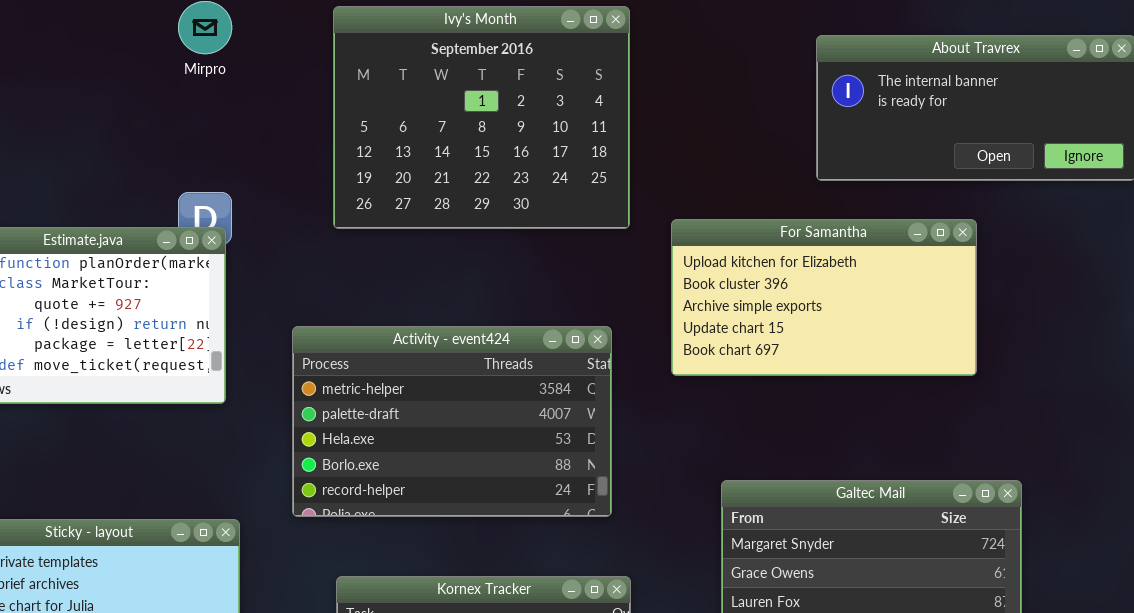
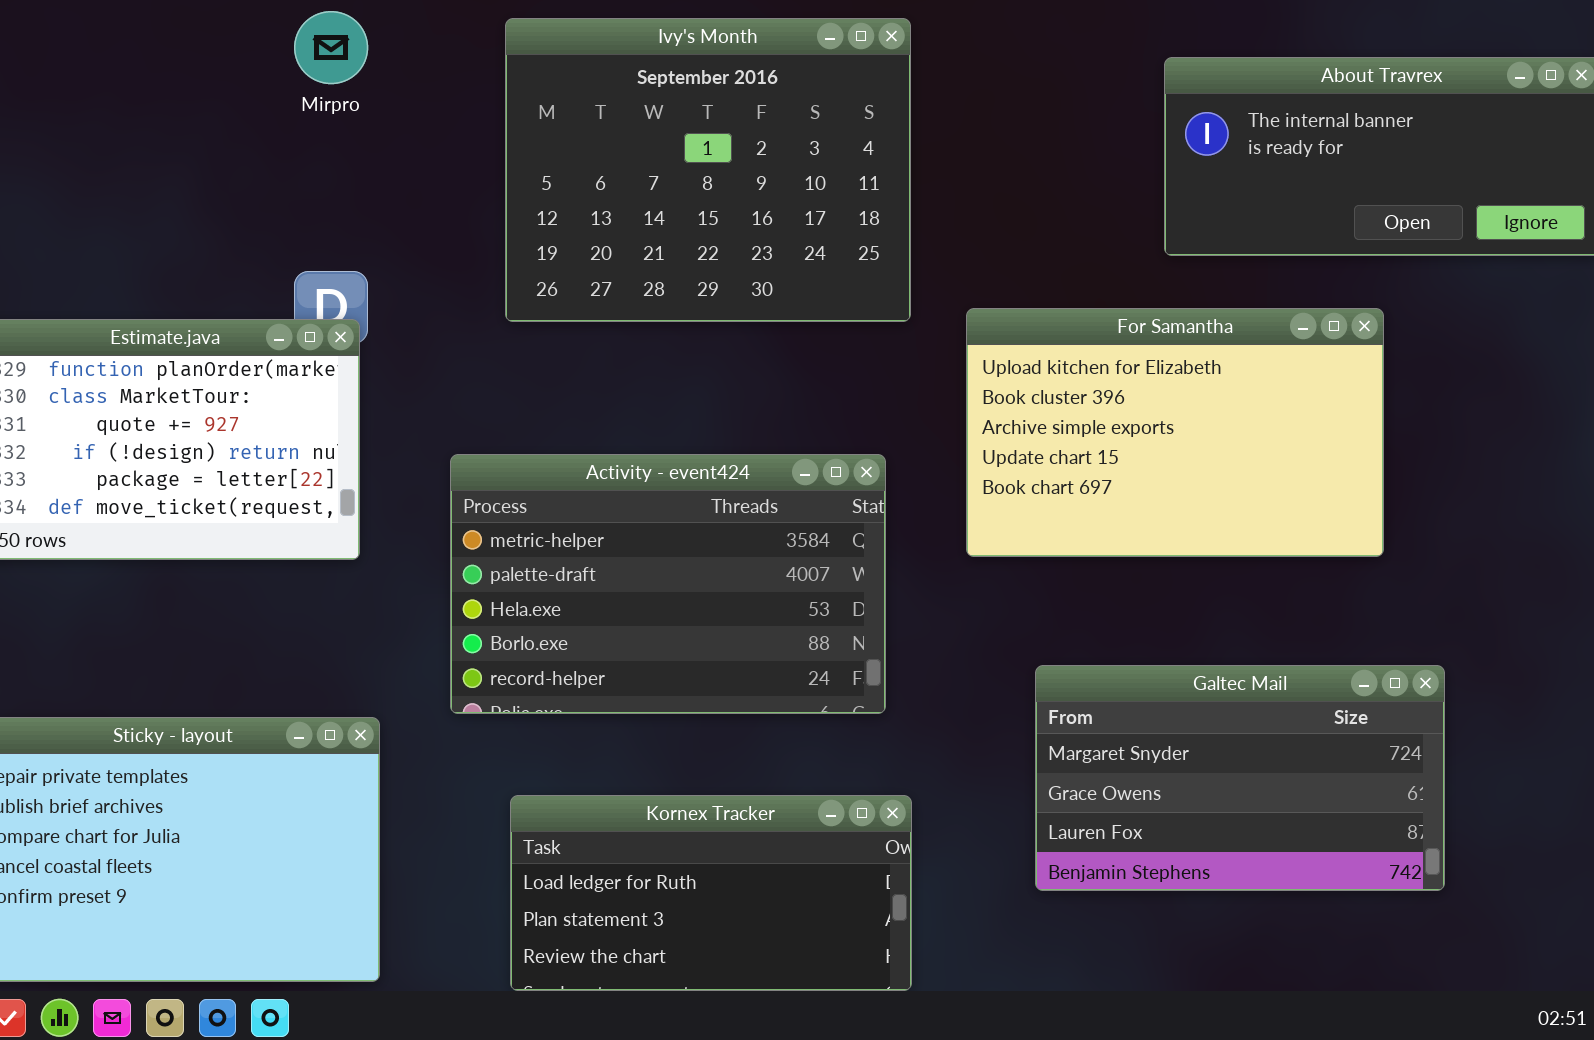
For Samantha: [671,219,977,376] -> [966,308,1384,557], resized

